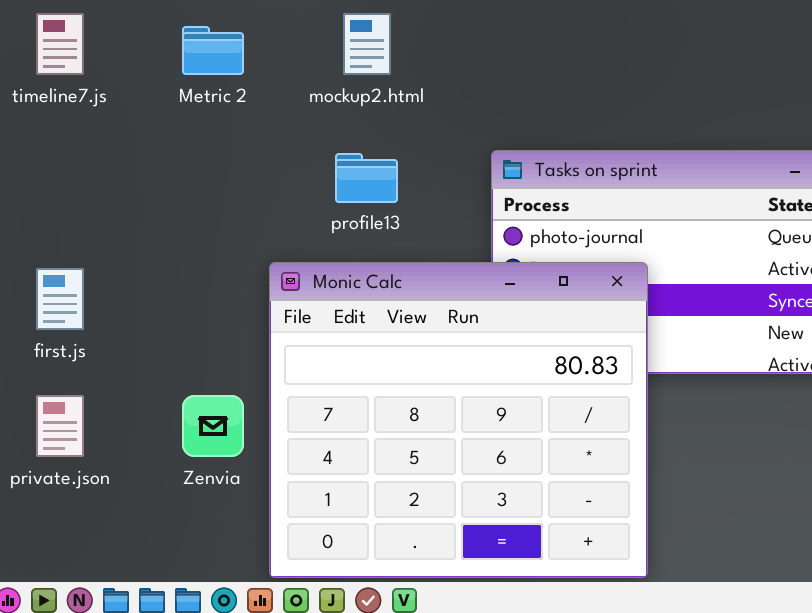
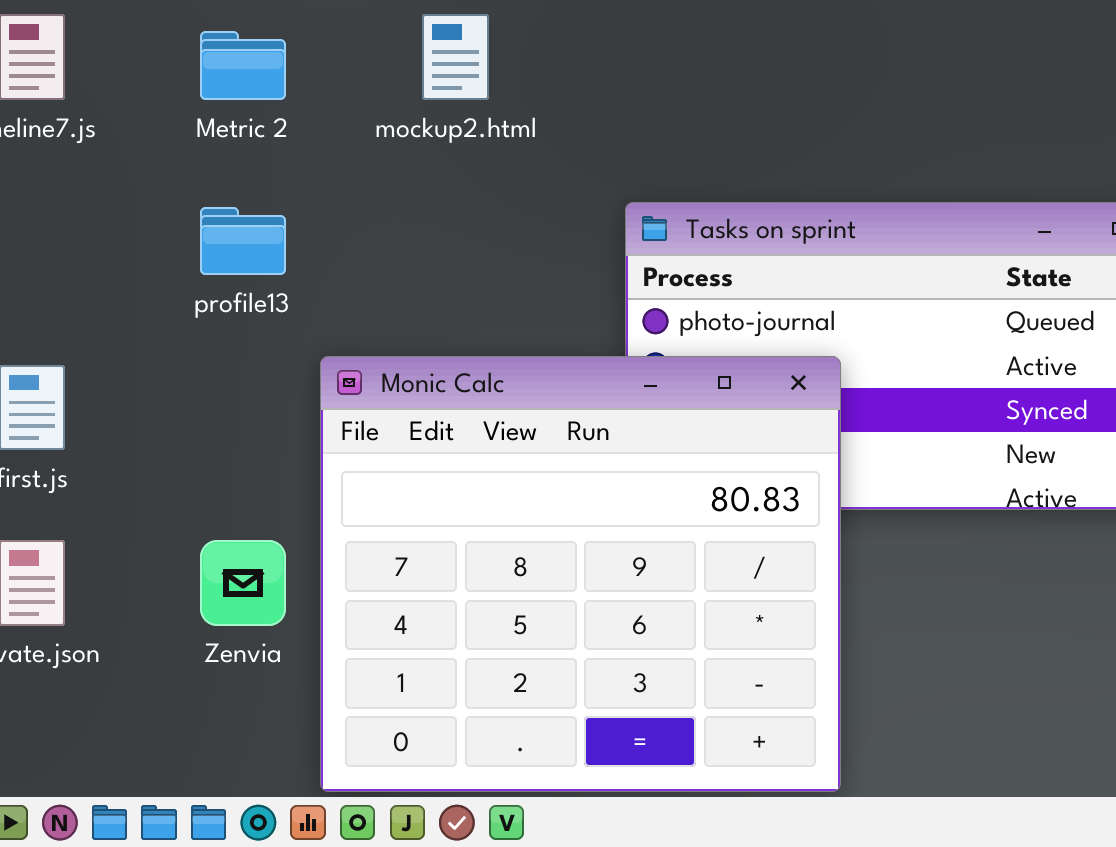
profile13: [335,153,398,203] -> [200,207,286,275], moved

